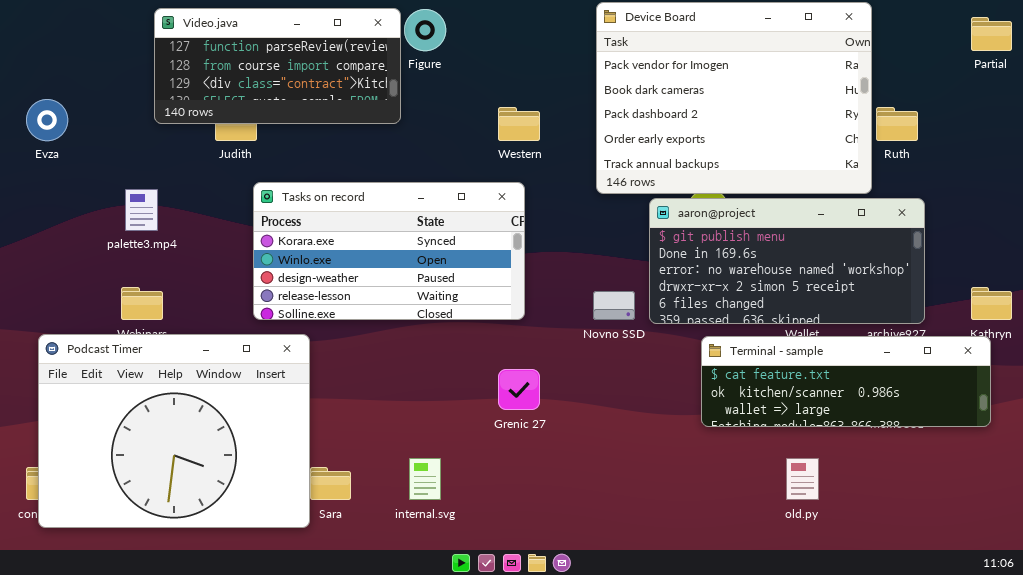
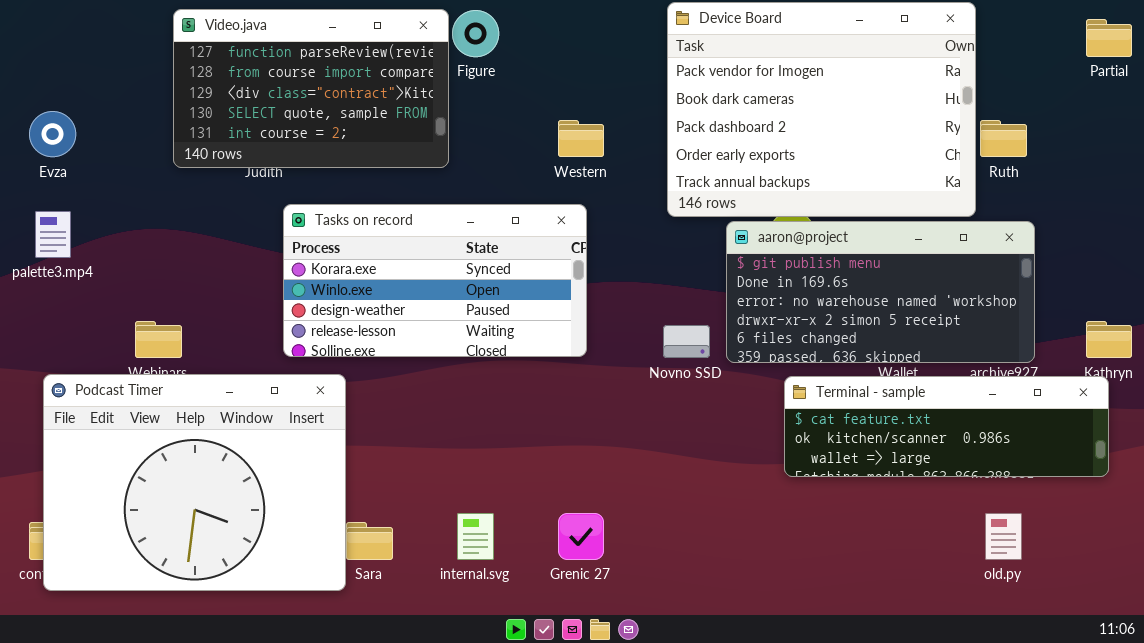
Video.java: [154,8,401,124] -> [173,9,449,168], resized
palette3.mp4: [125,189,158,231] -> [35,211,71,258], moved
Grenic 27: [498,369,540,410] -> [558,513,604,560], moved
old.py: [786,458,819,500] -> [985,513,1022,560], moved

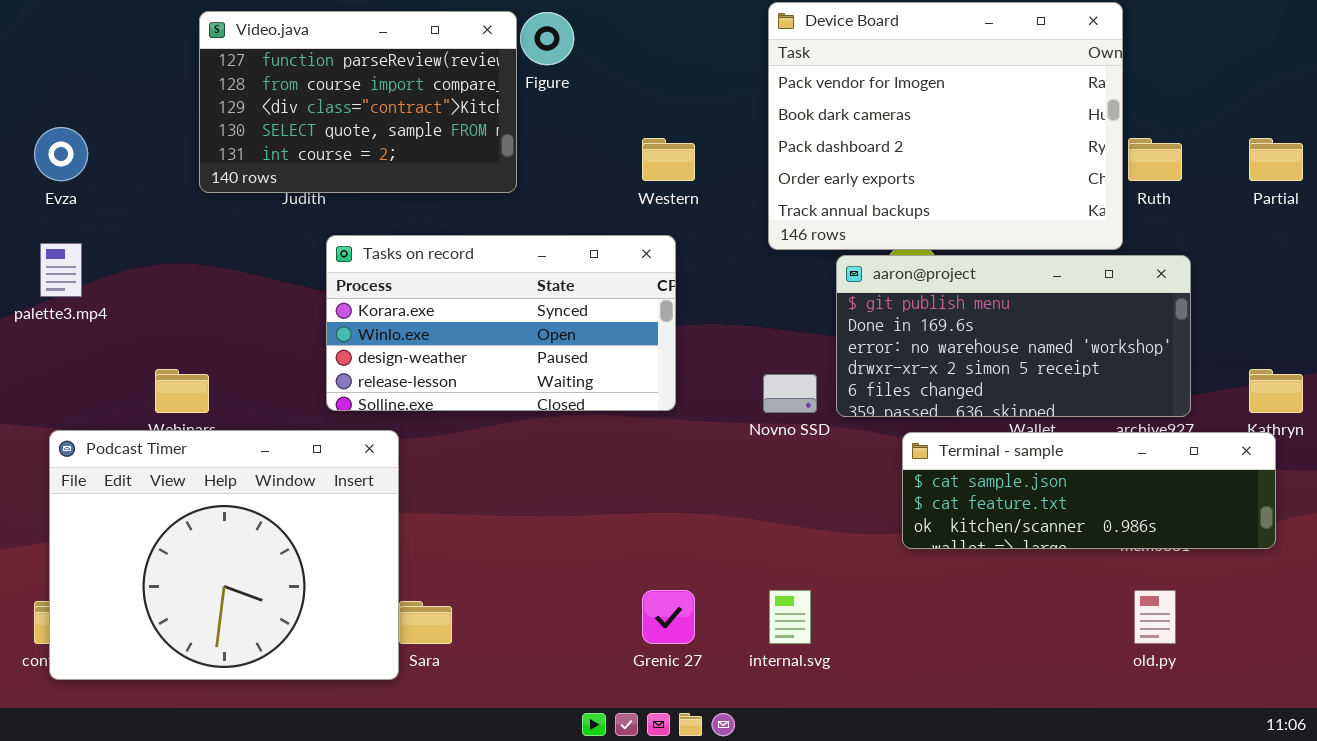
Partial: [1086,19,1132,57] -> [1249,138,1303,181], moved
Terminal - sample: [784,376,1109,477] -> [902,432,1276,549], scrolled up 1 row
internal.svg: [457,513,494,560] -> [769,590,811,644], moved

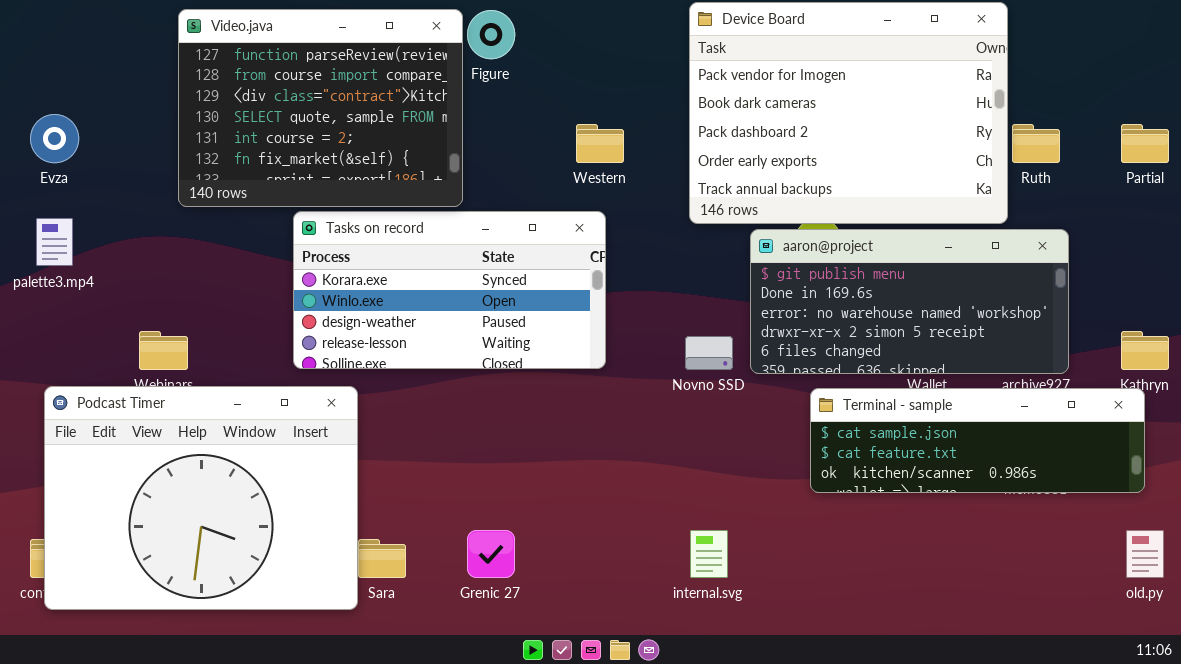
Video.java: [199,11,517,193] -> [178,9,463,207], resized
Grenic 27: [642,590,695,644] -> [467,530,515,578], moved
old.py: [1134,590,1176,644] -> [1126,530,1164,578], moved

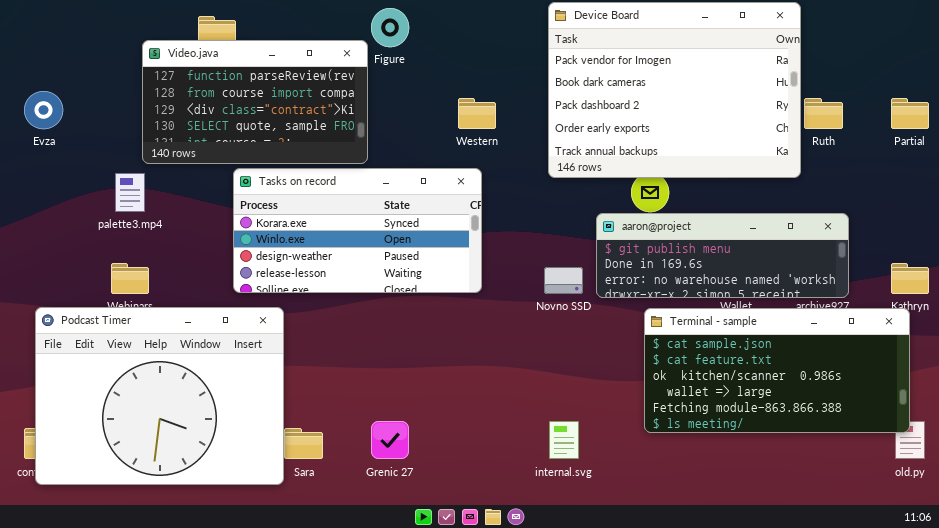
Video.java: [178,9,463,207] -> [142,40,368,164], resized
palette3.mp4: [36,218,73,266] -> [115,173,145,212], moved
aaron@project: [750,229,1069,374] -> [596,213,849,298], resized
Terminal - sample: [810,388,1145,493] -> [644,308,910,433], resized

